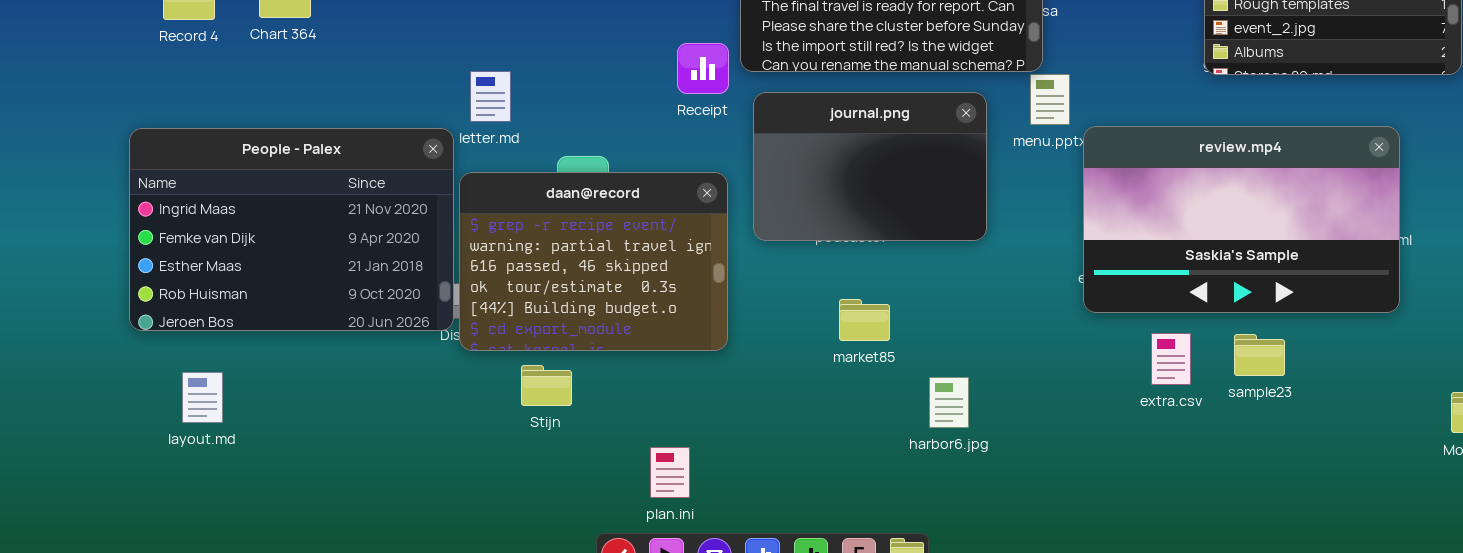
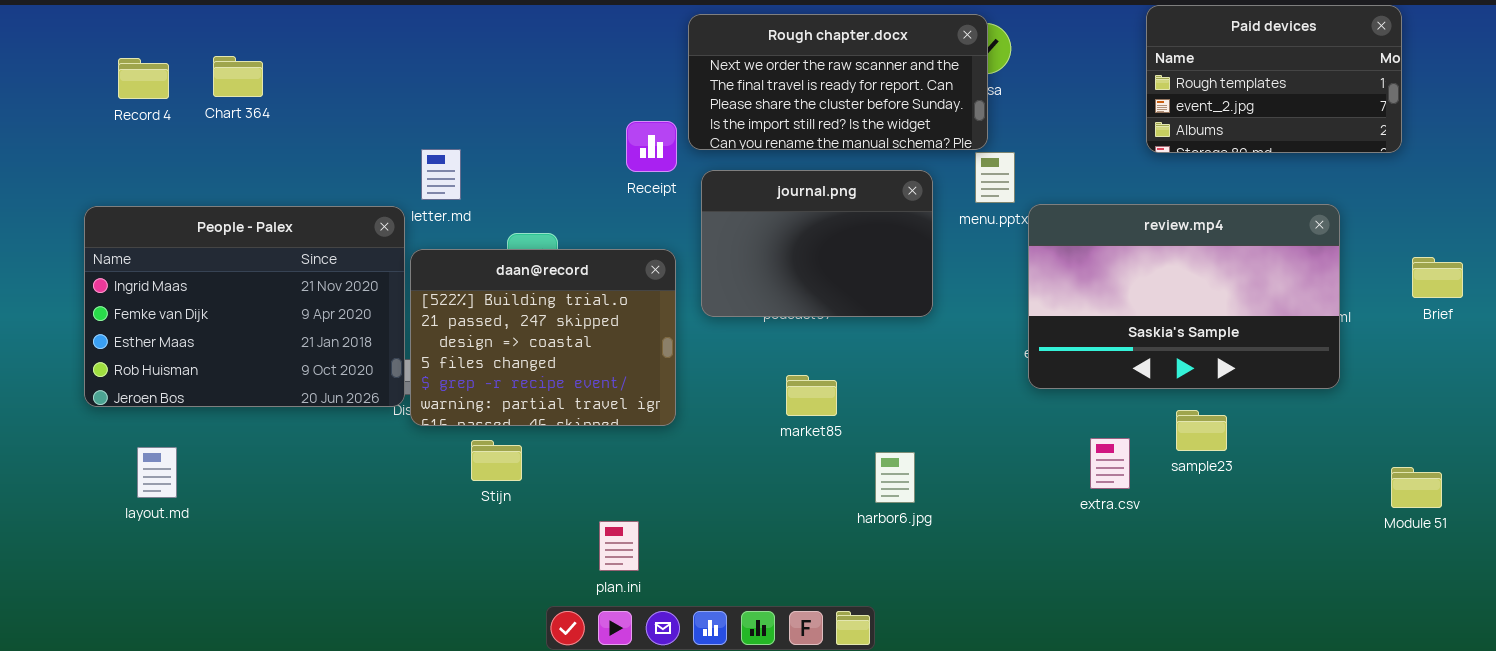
daan@record: [459,172,728,351] -> [410,249,676,426], scrolled up 4 rows
extra.csv: [1151,333,1191,385] -> [1090,438,1130,489], moved

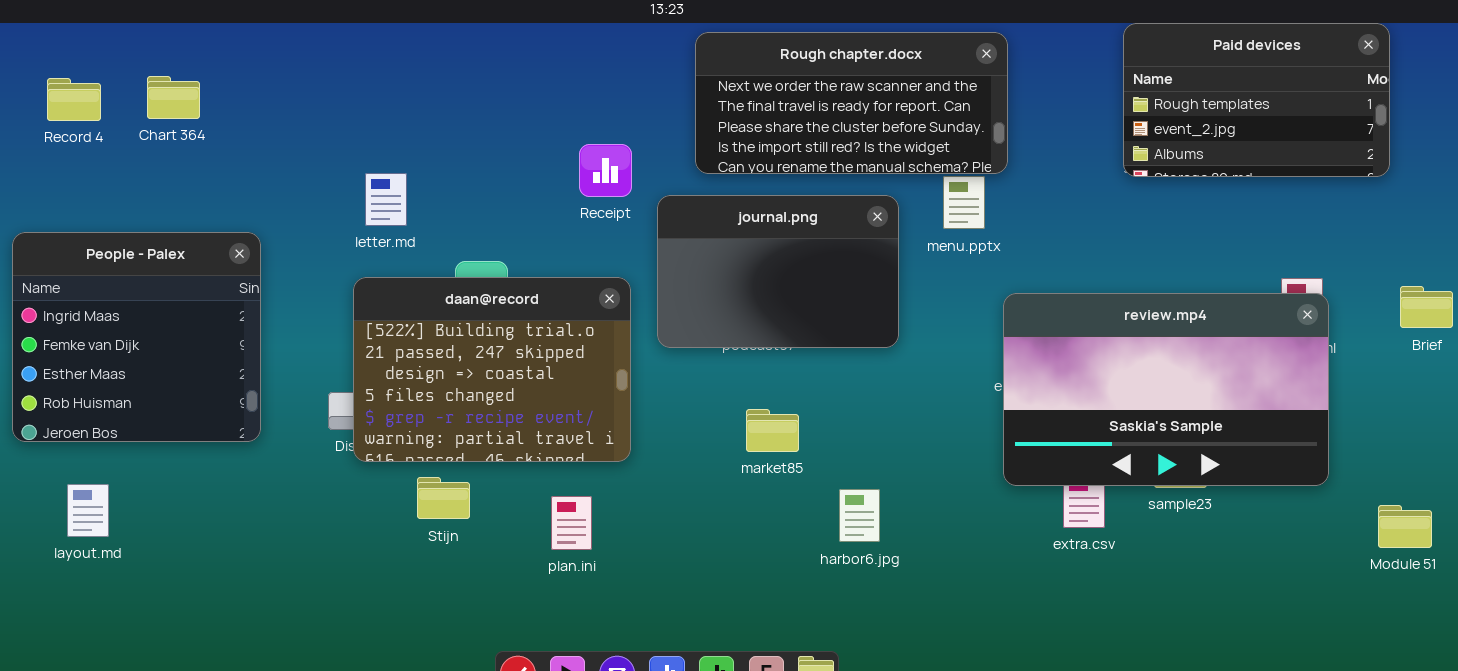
Rough chapter.docx: [688,14,988,150] -> [695,32,1008,174], moved
review.mp4: [1028,204,1340,389] -> [1003,293,1329,486], moved
People - Palex: [84,206,405,407] -> [12,232,261,442], resized
plan.ini: [599,521,639,571] -> [551,496,592,550], moved

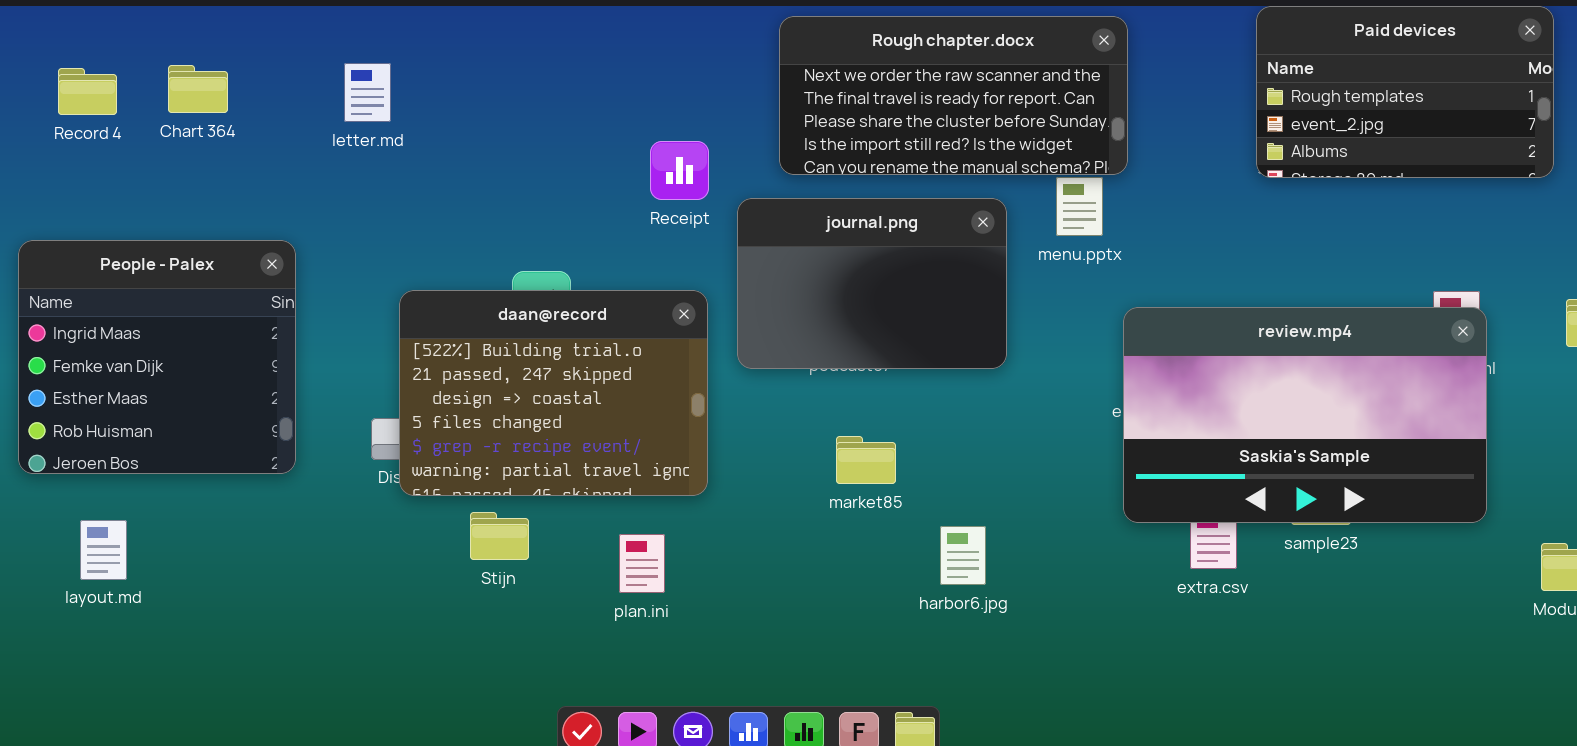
letter.md: [365,173,407,226] -> [344,63,391,122], moved

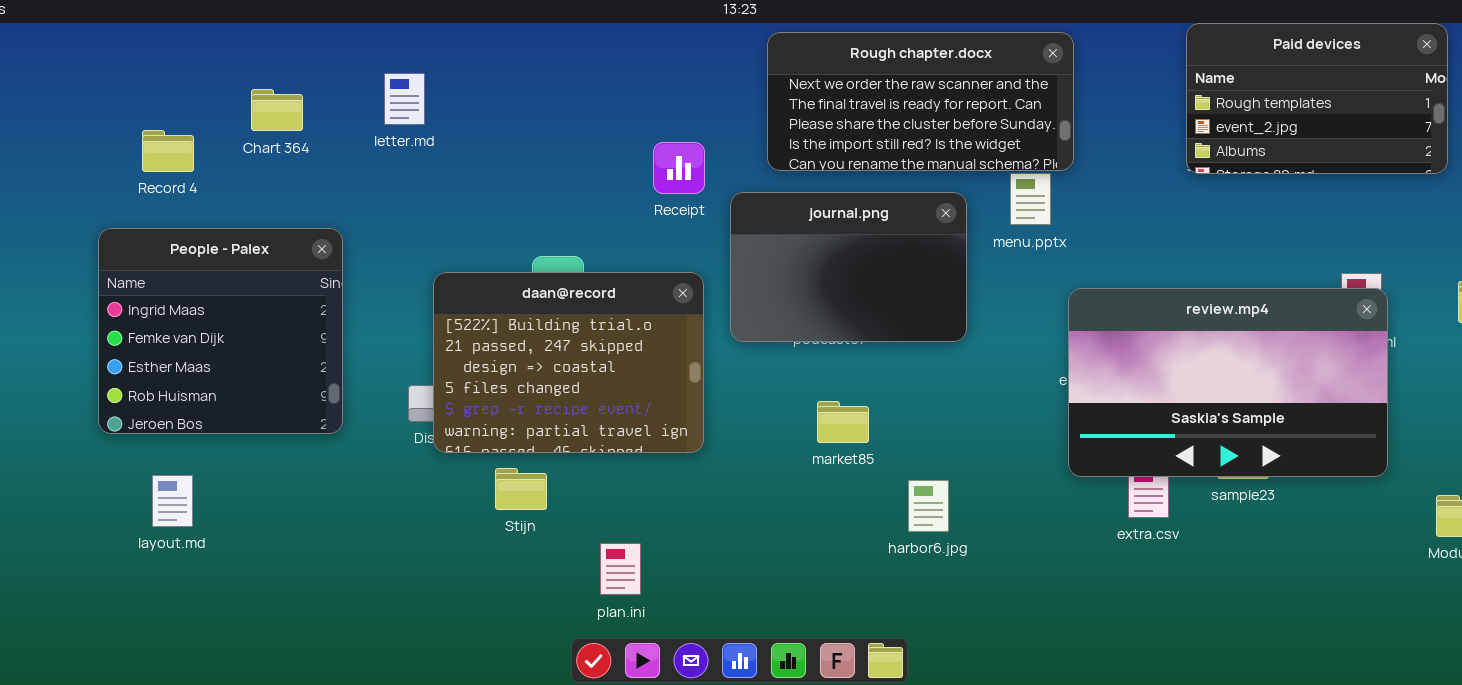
Chart 364: [168,65,228,113] -> [251,89,303,131], moved
Record 4: [58,68,117,115] -> [142,130,194,172], moved
plan.ini: [619,534,665,593] -> [600,543,641,595], moved

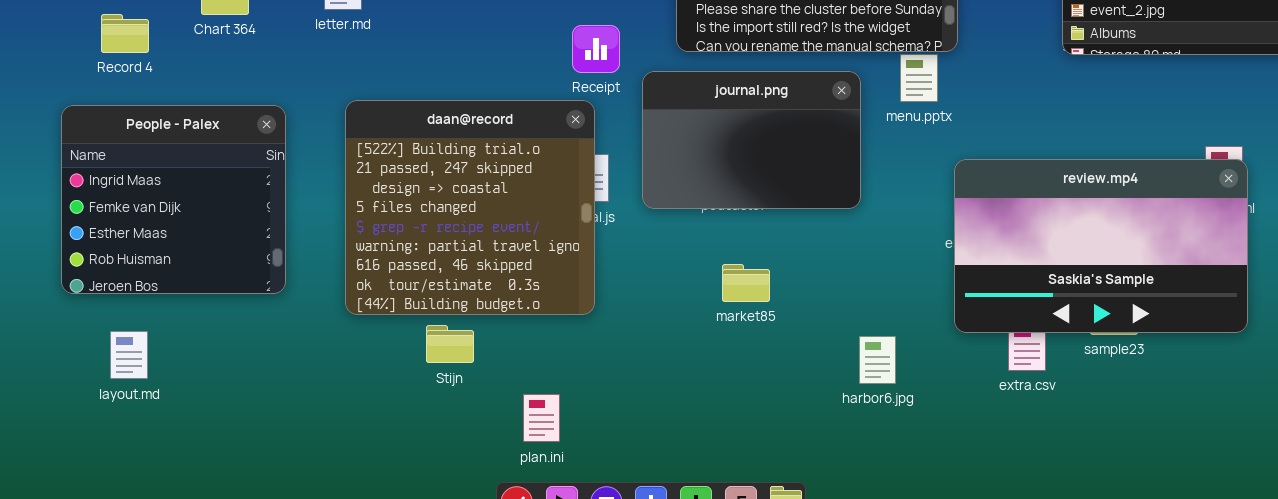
daan@record: [433,272,704,453] -> [345,100,595,315], moved, resized
harbor6.jpg: [908,480,949,532] -> [859,336,896,384], moved

